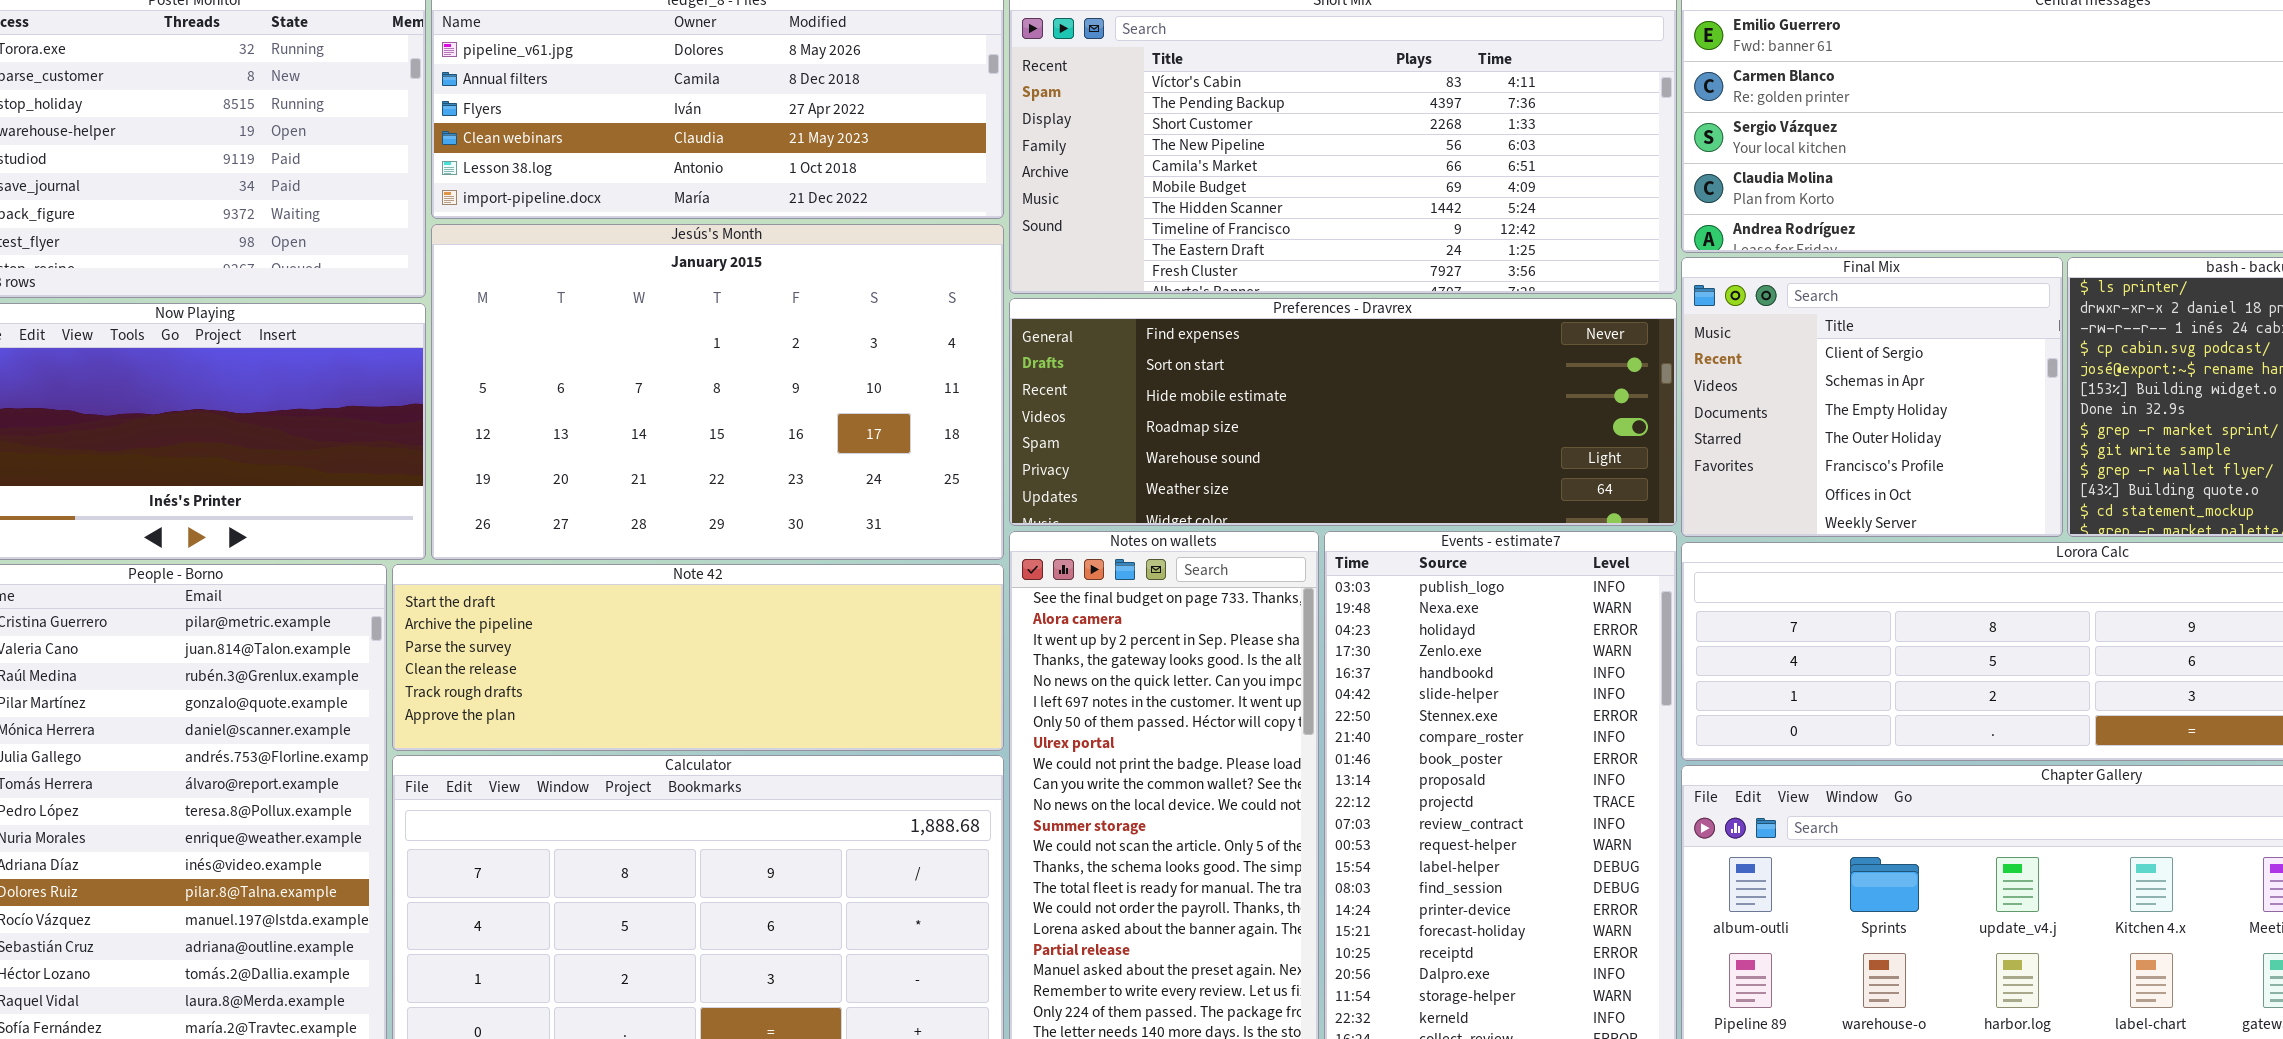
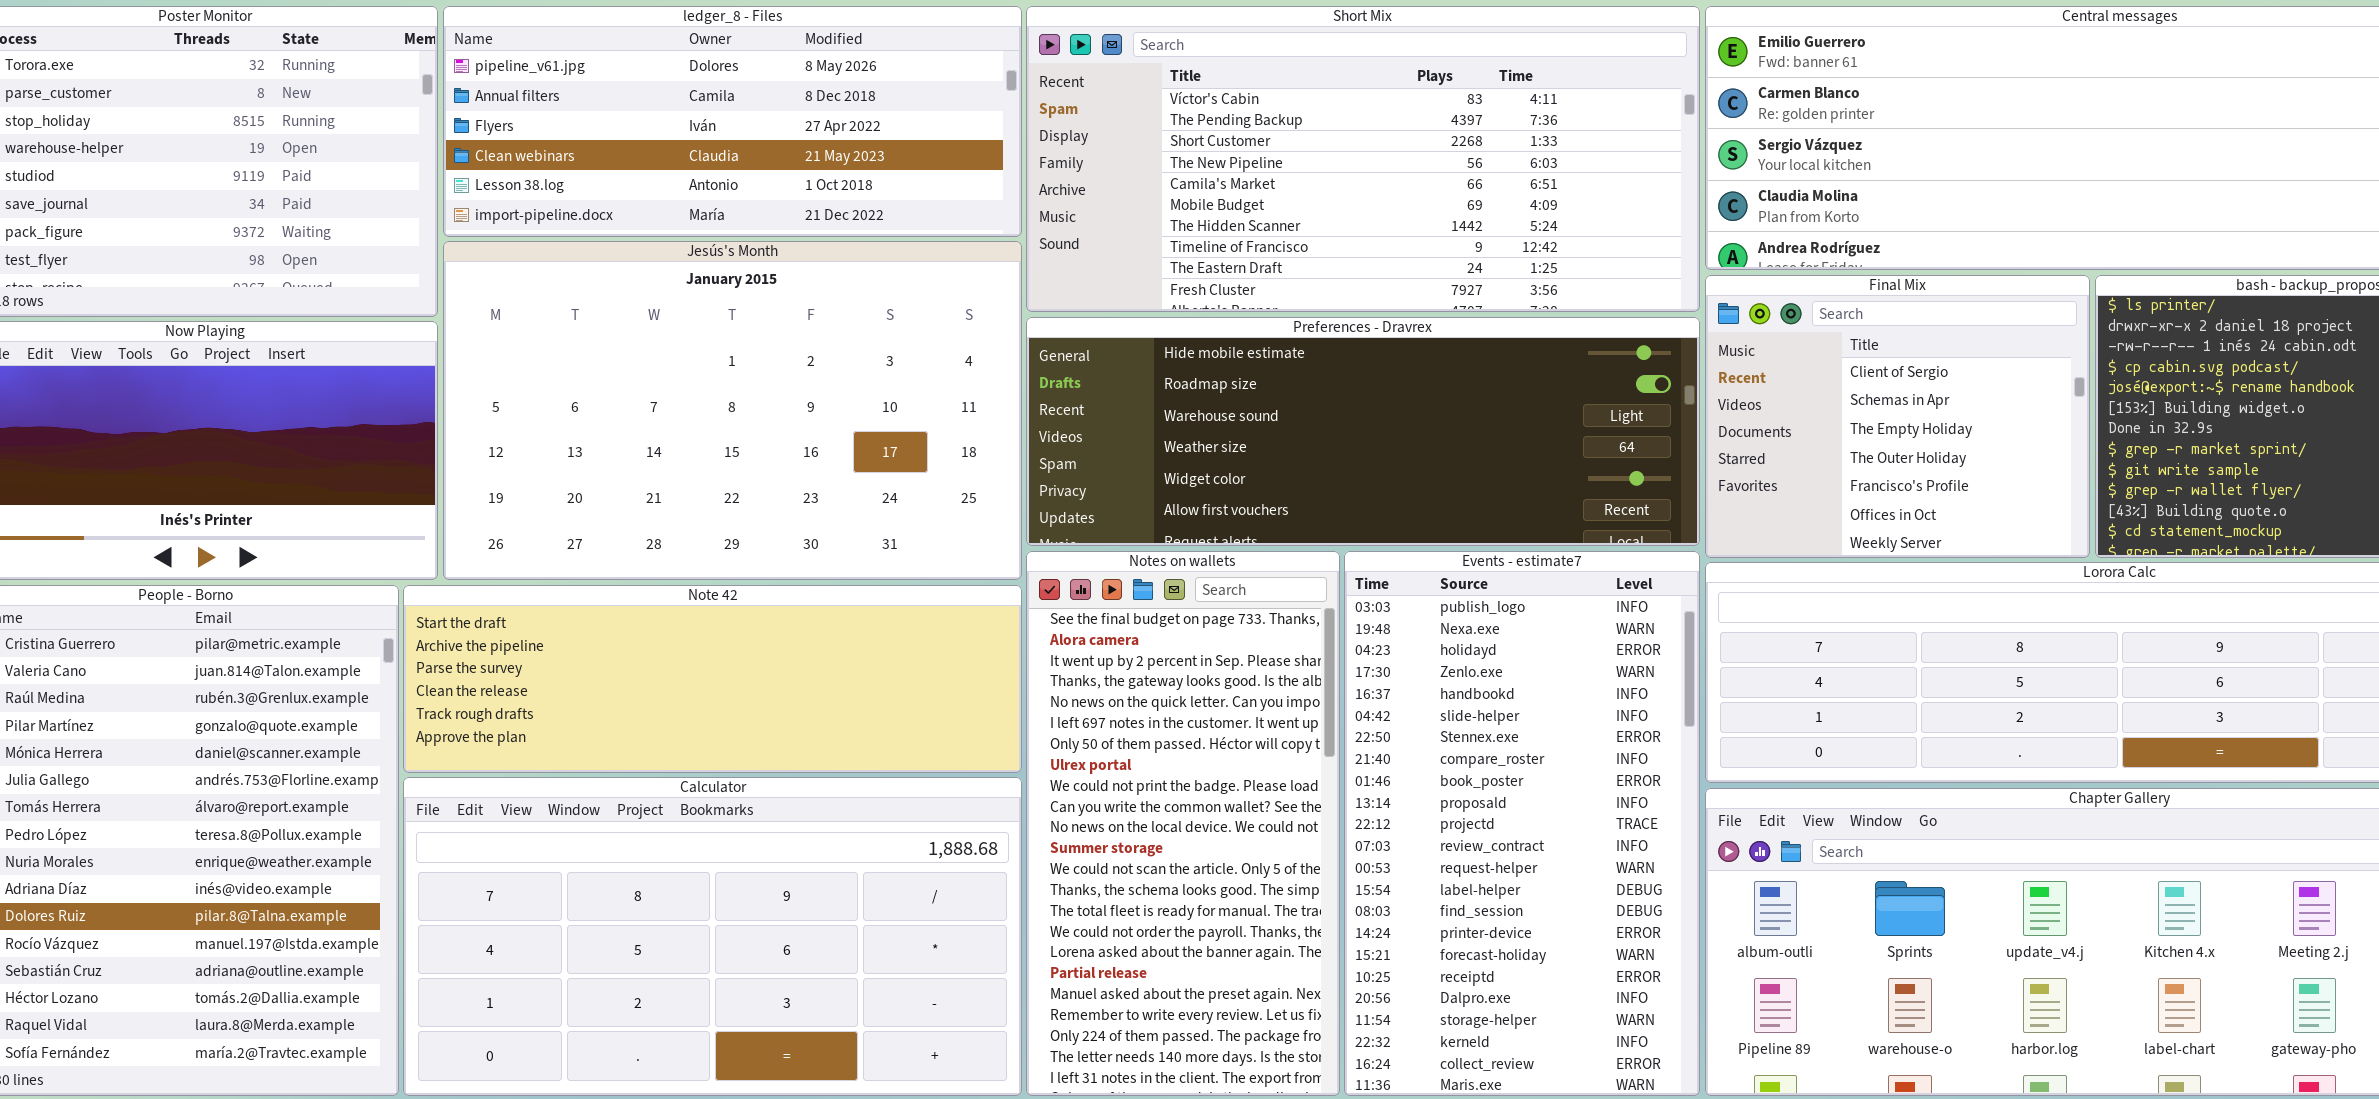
Preferences - Dravrex: [1009,298,1677,526] -> [1026,317,1700,546], scrolled down 2 rows

